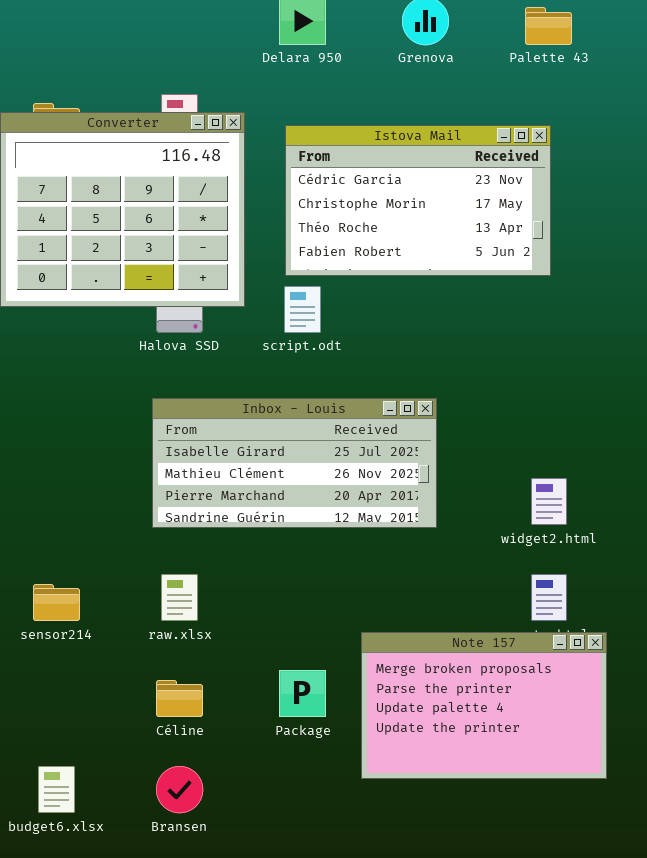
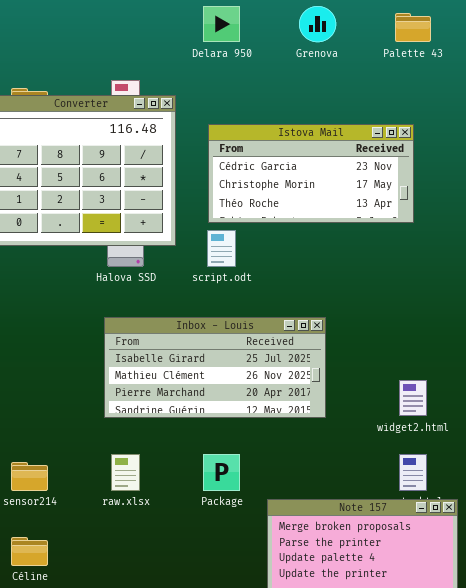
Istova Mail: [285,125,551,276] -> [208,124,414,223], resized
Package: [279,670,326,717] -> [203,454,240,491], moved
Céline: [156,680,203,717] -> [11,537,48,566], moved

